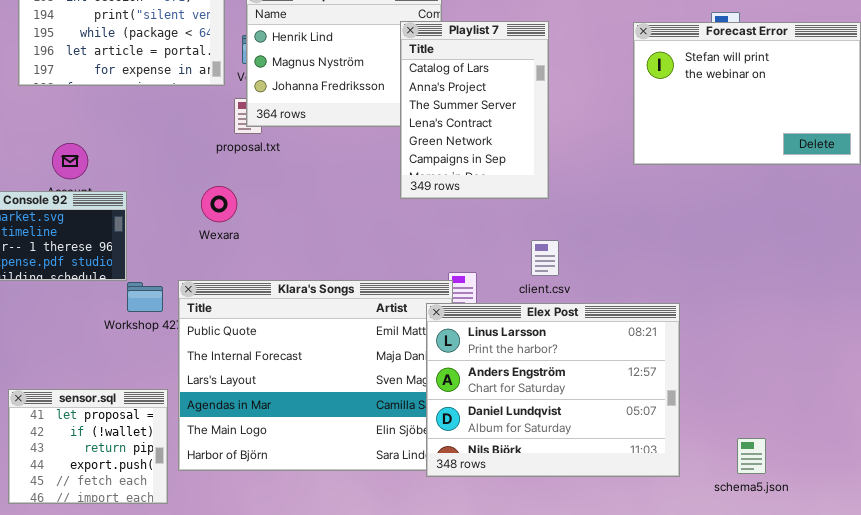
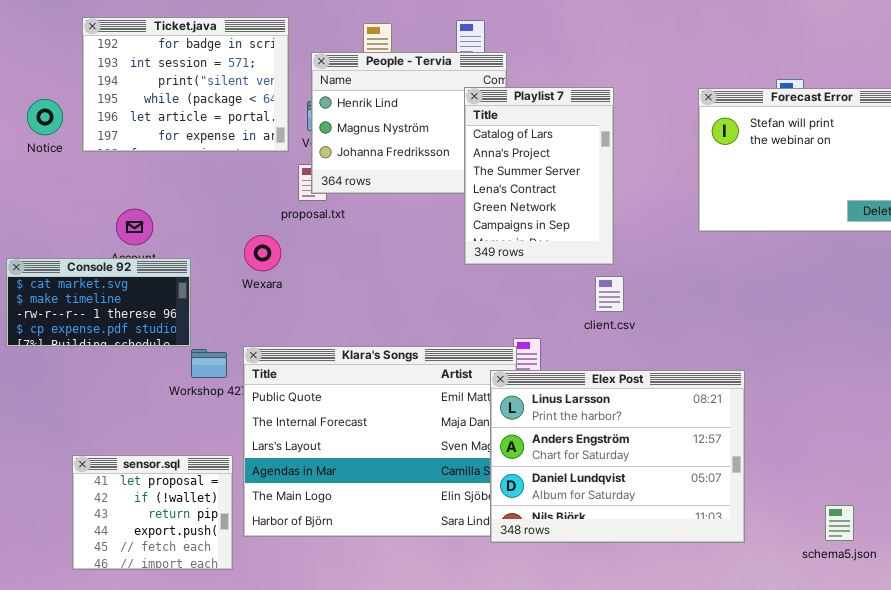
Wexara: [201,186,237,222] -> [244,235,281,271], moved
client.csv: [531,240,559,276] -> [595,276,624,312], moved
schema5.json: [737,438,766,474] -> [825,505,854,541], moved

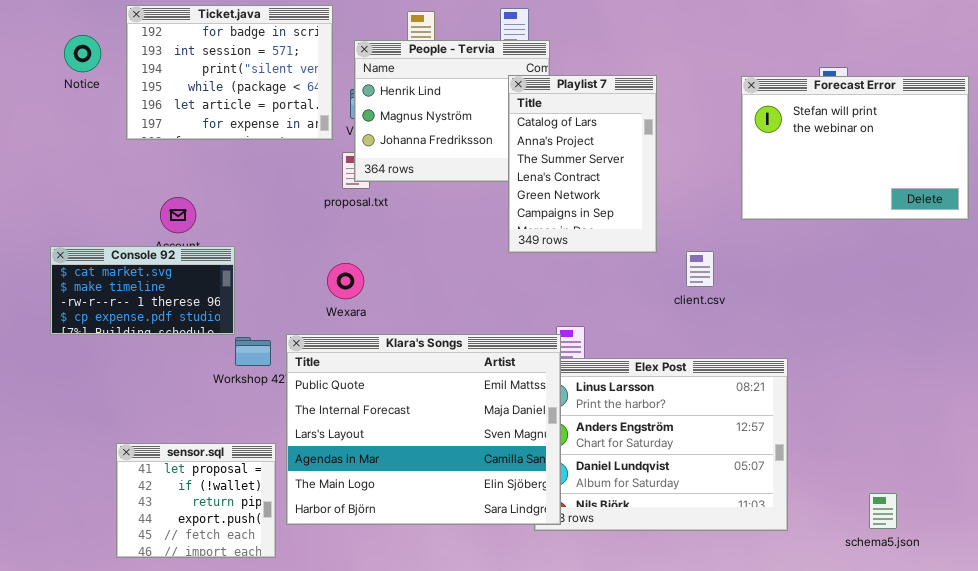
Notice: [27,99,63,135] -> [64,35,101,72], moved
Wexara: [244,235,281,271] -> [327,263,364,299], moved
client.csv: [595,276,624,312] -> [686,251,714,287], moved
Klara's Songs: [243,346,517,537] -> [286,334,561,525], raised

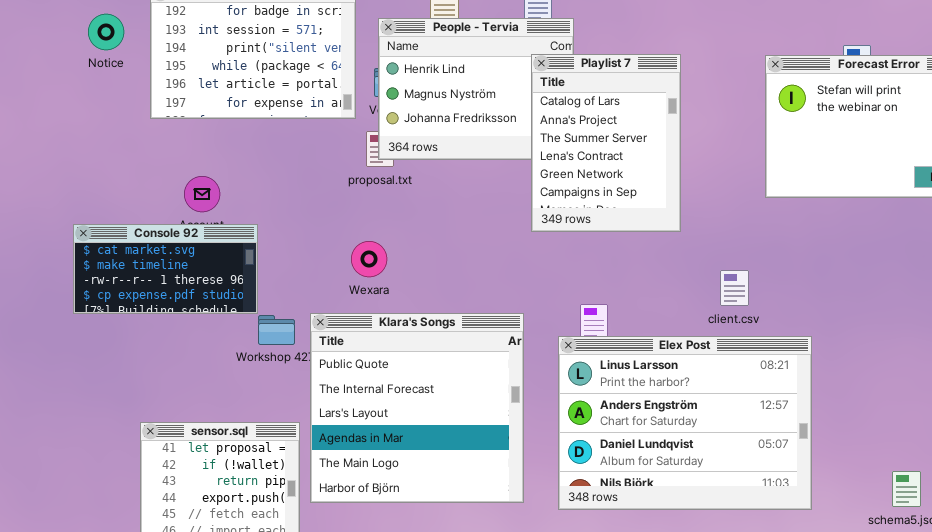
client.csv: [686,251,714,287] -> [720,270,749,306], moved
Klara's Songs: [286,334,561,525] -> [310,313,524,503], resized

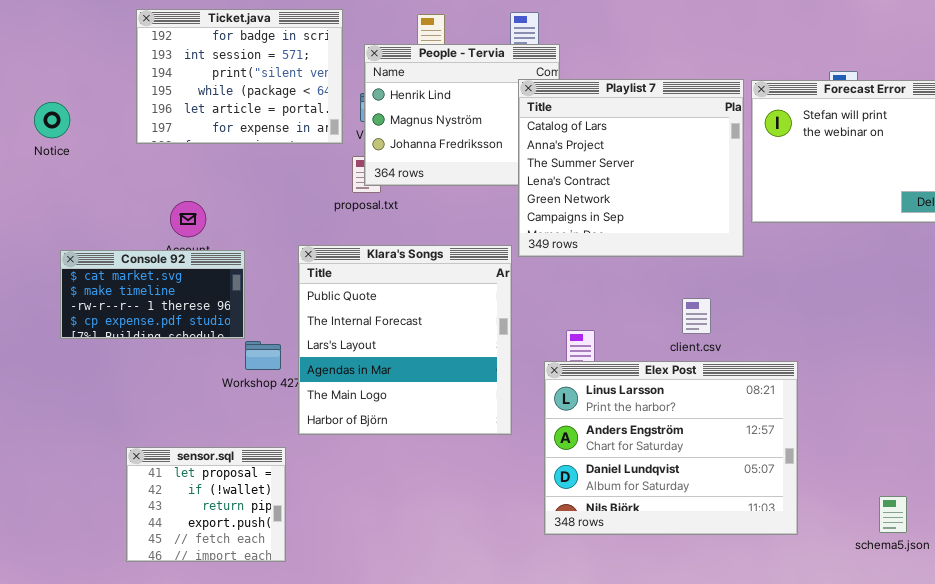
Notice: [88,14,124,50] -> [34,102,70,138], moved
Playlist 7: [531,54,681,232] -> [518,79,744,257], resized
client.csv: [720,270,749,306] -> [682,298,711,334], moved
Klara's Songs: [310,313,524,503] -> [298,245,512,435], moved

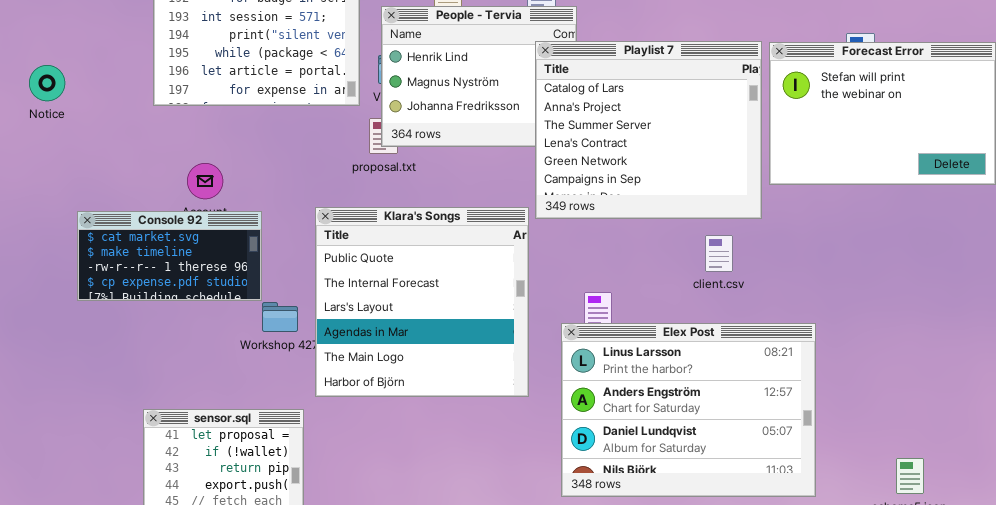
Notice: [34,102,70,138] -> [29,65,65,101], moved
client.csv: [682,298,711,334] -> [705,235,733,272], moved

